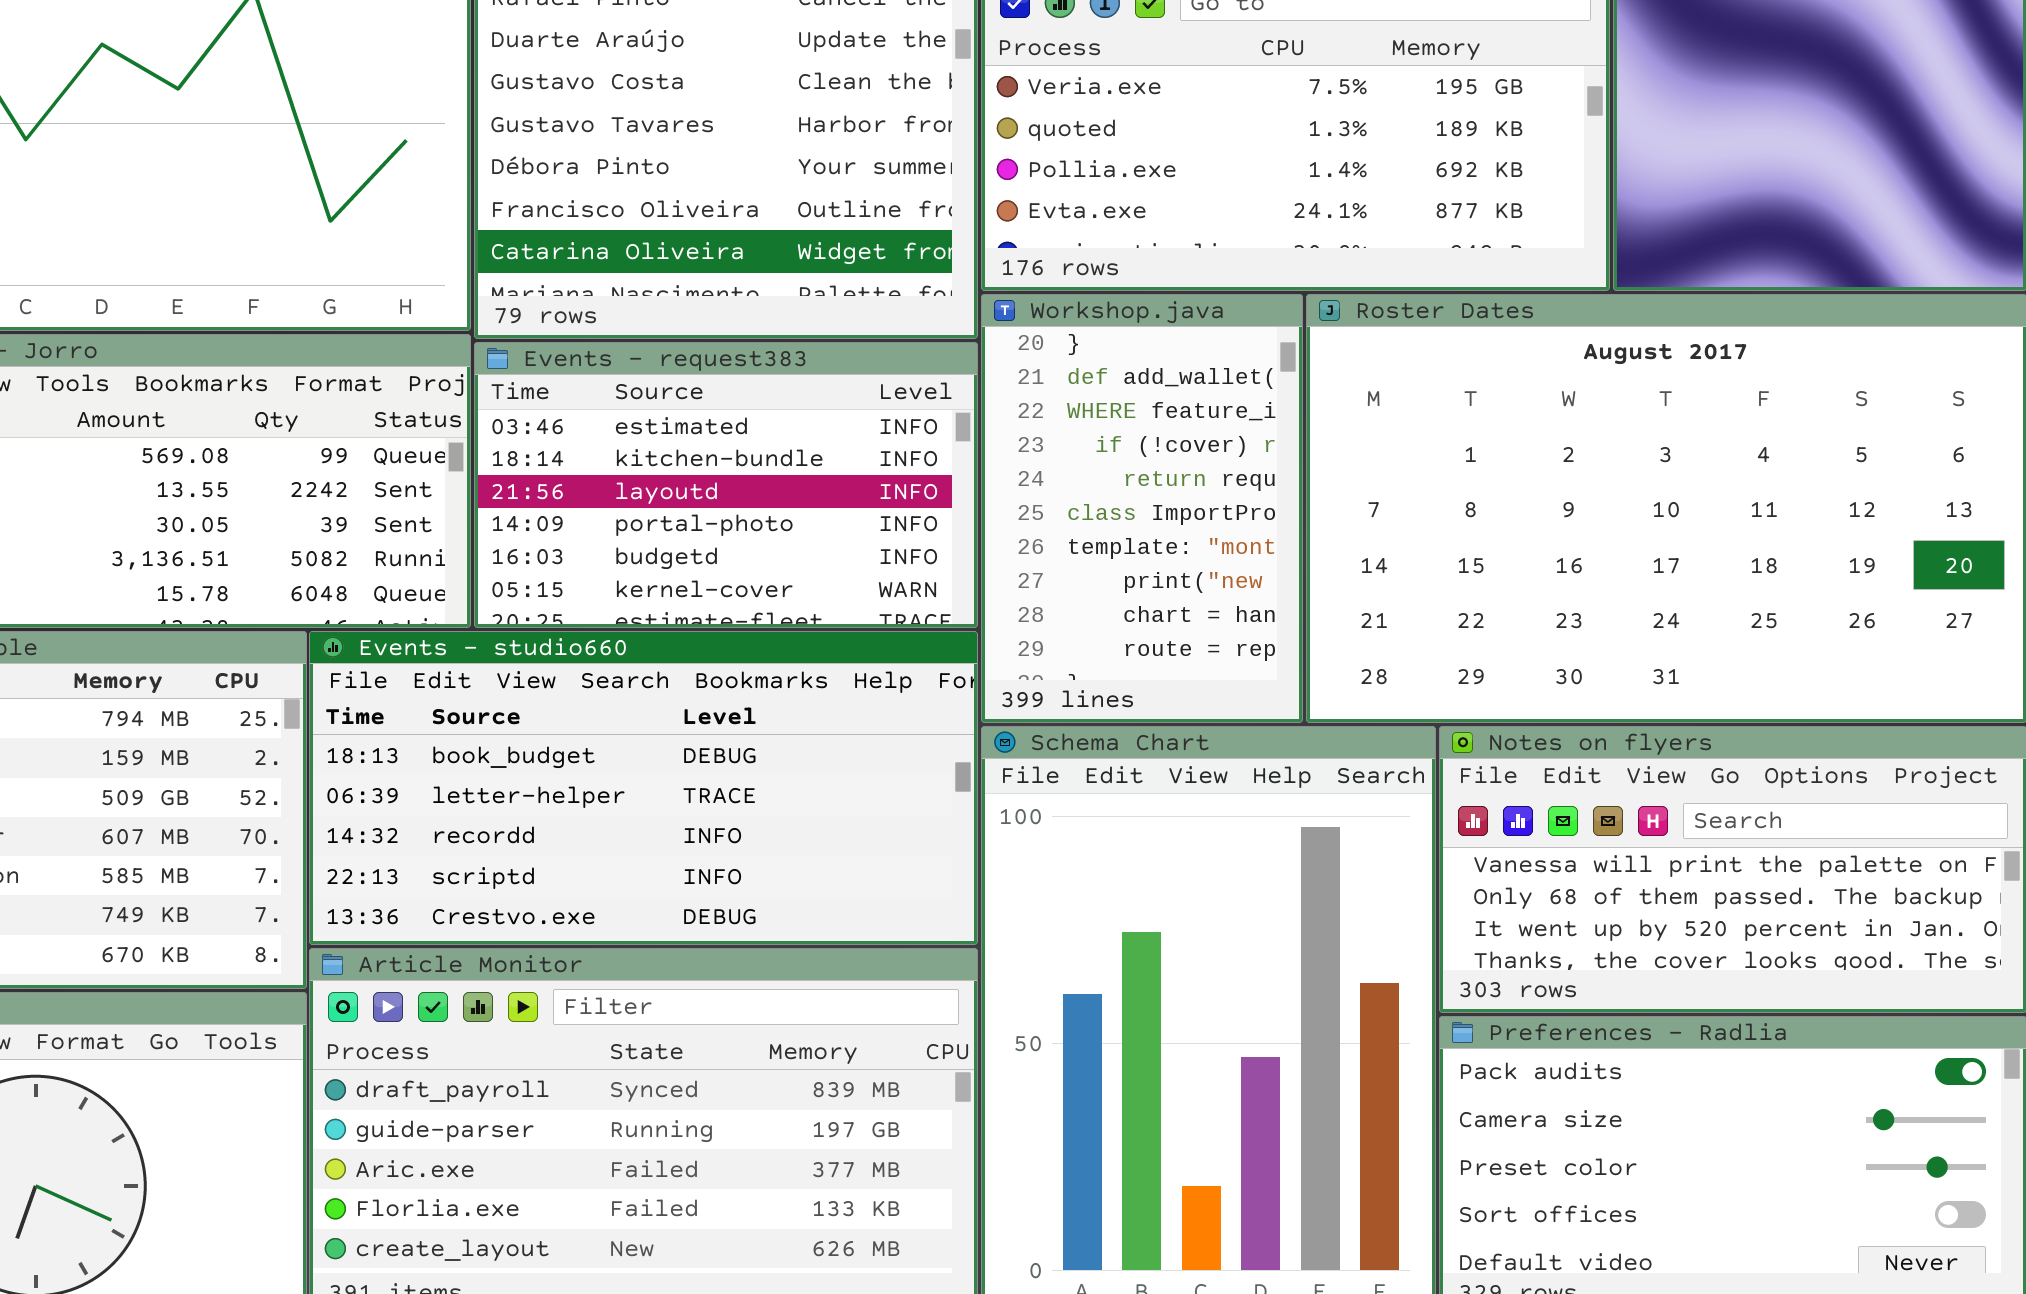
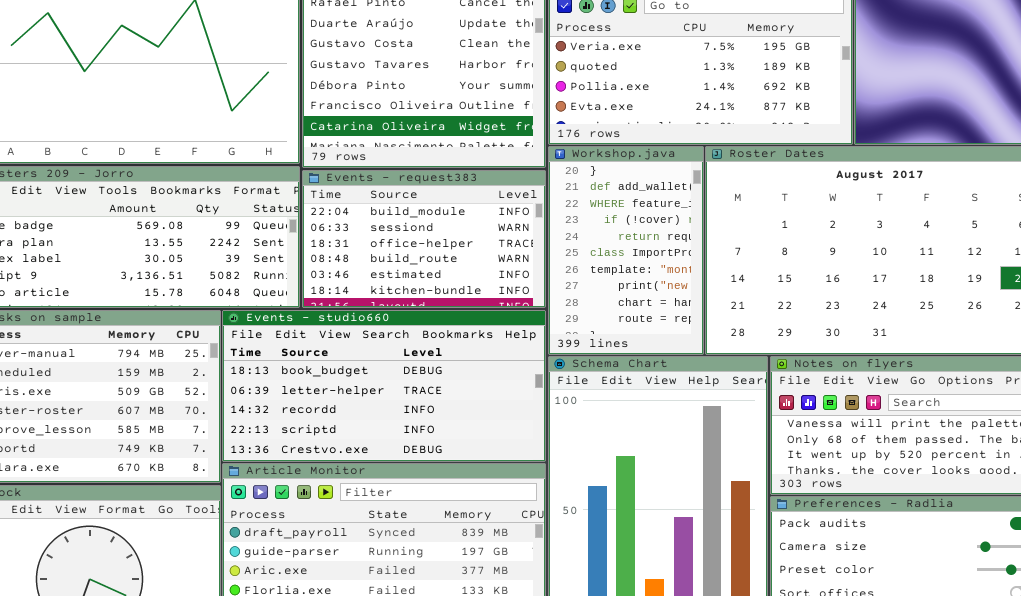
Events - request383: [474,342,978,628] -> [302,170,546,308], scrolled up 4 rows

